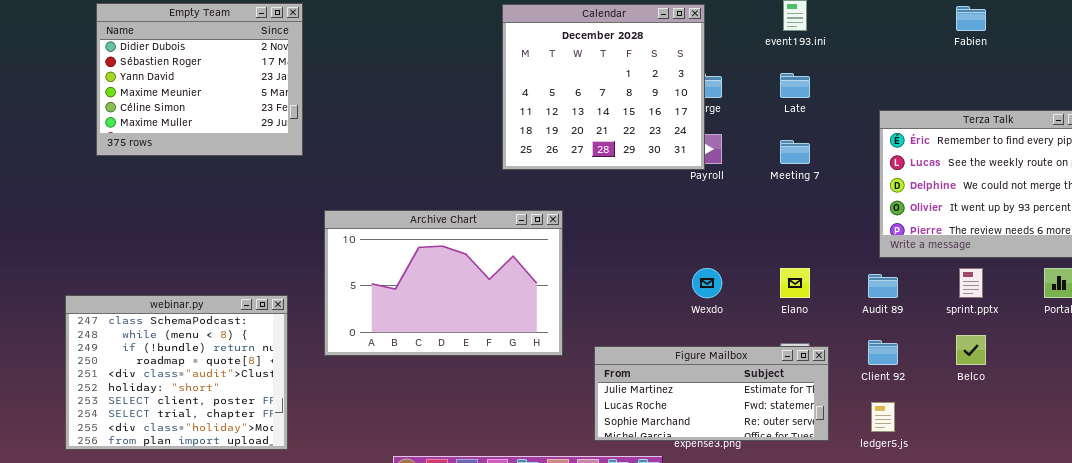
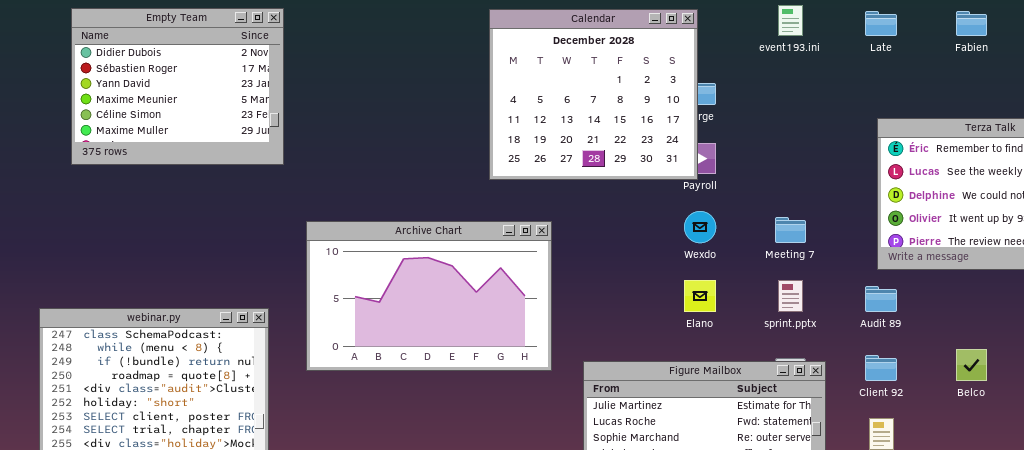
Late: [780,73,810,98] -> [865,11,897,36], moved
Meeting 7: [780,140,810,164] -> [775,217,806,243], moved
Wexdo: [692,268,722,298] -> [684,211,716,243], moved
Elano: [780,268,810,298] -> [684,280,716,312], moved
sprint.pptx: [959,268,983,298] -> [778,280,803,312], moved

